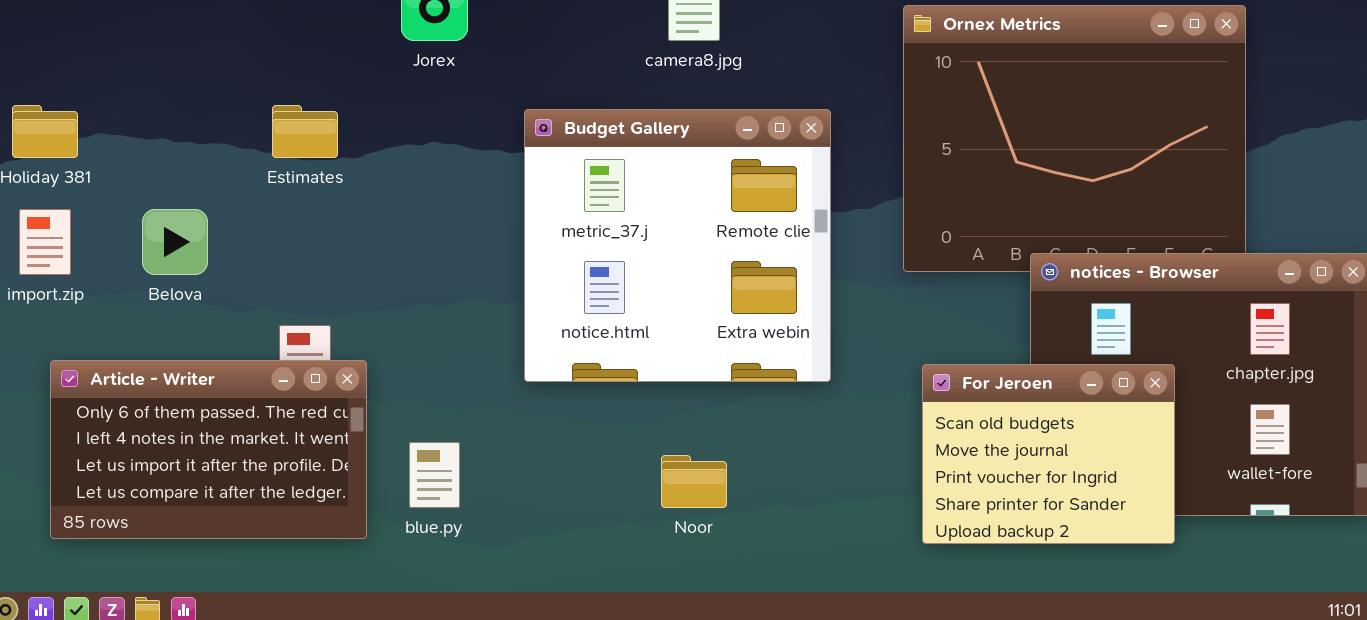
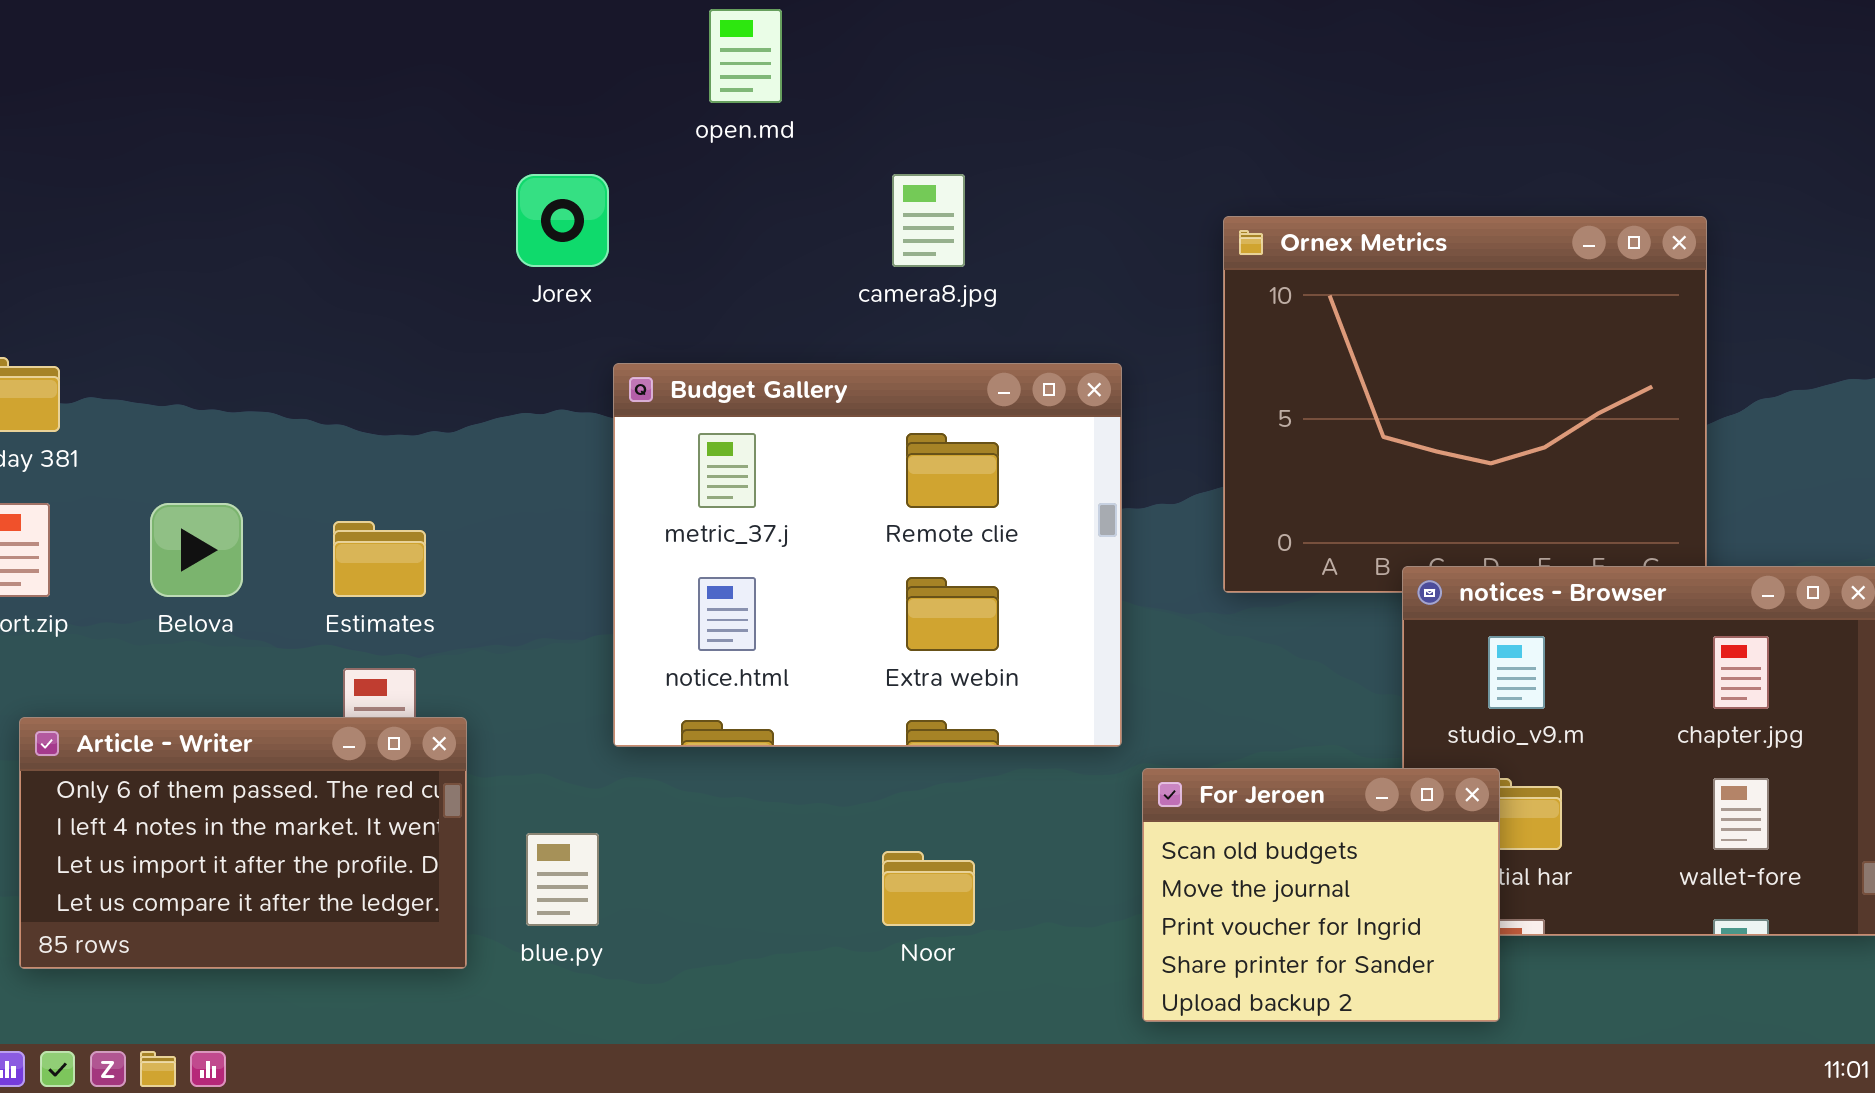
Estimates: [272,105,338,158] -> [333,521,426,597], moved
Budget Gallery: [524,109,831,382] -> [613,363,1122,747], resized
For Jeroen: [922,364,1175,544] -> [1142,768,1500,1022], moved

